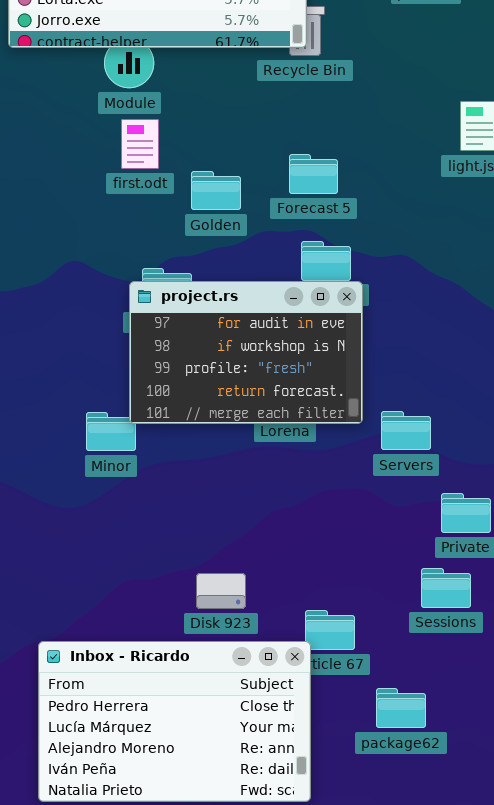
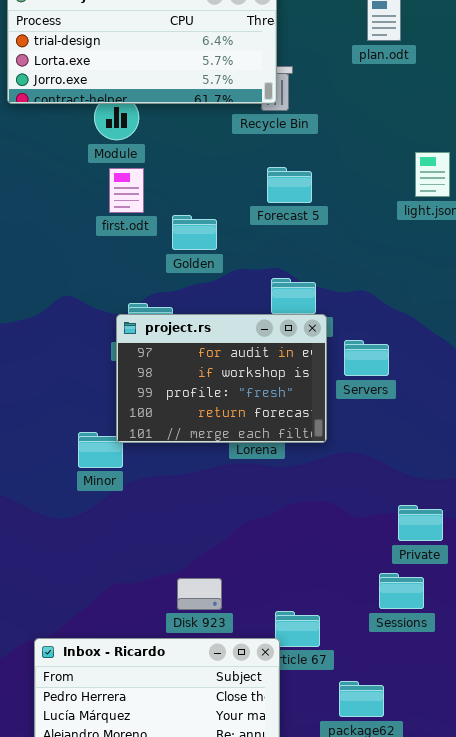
Forecast 5: [289,154,338,194] -> [267,167,312,203], moved
Servers: [381,411,431,450] -> [344,340,389,376], moved

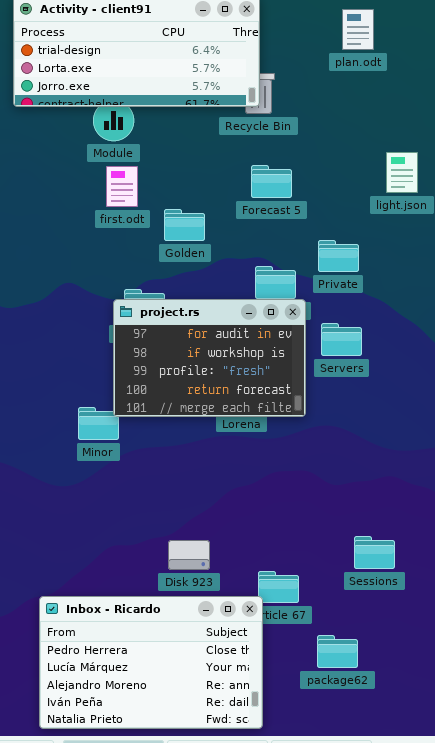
Private: [398,505,443,541] -> [318,240,359,272], moved

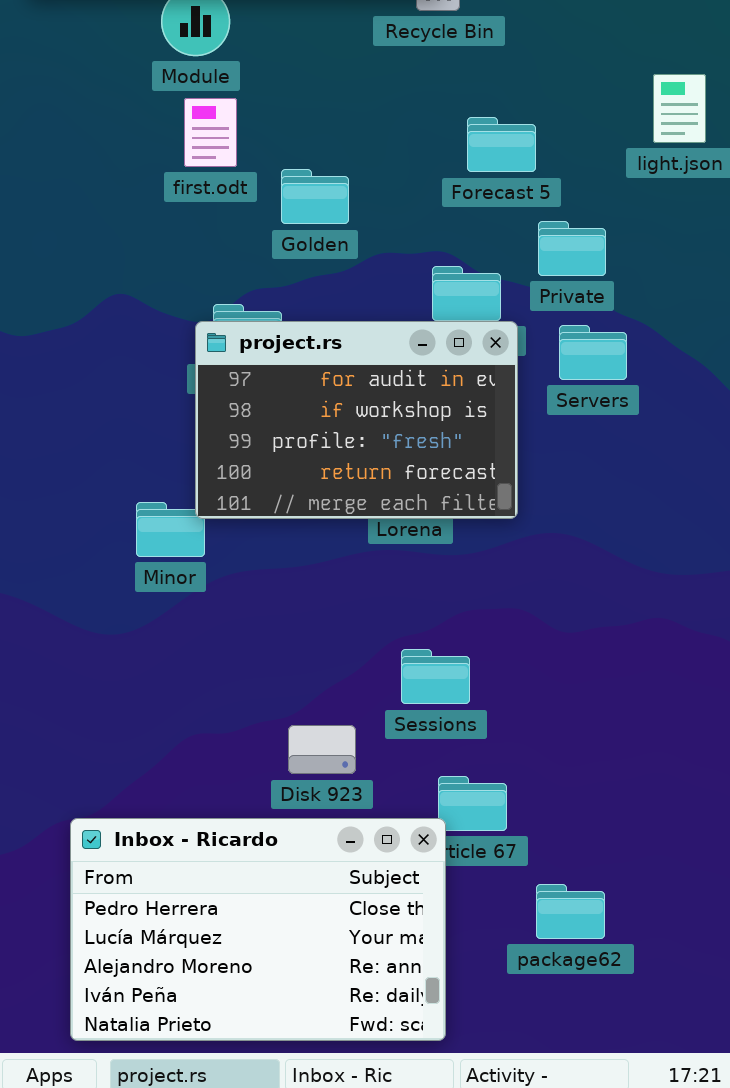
Forecast 5: [251,165,292,198] -> [467,117,536,172], moved
Servers: [321,323,362,356] -> [559,325,627,380], moved
Sessions: [354,536,395,569] -> [401,649,470,704], moved

